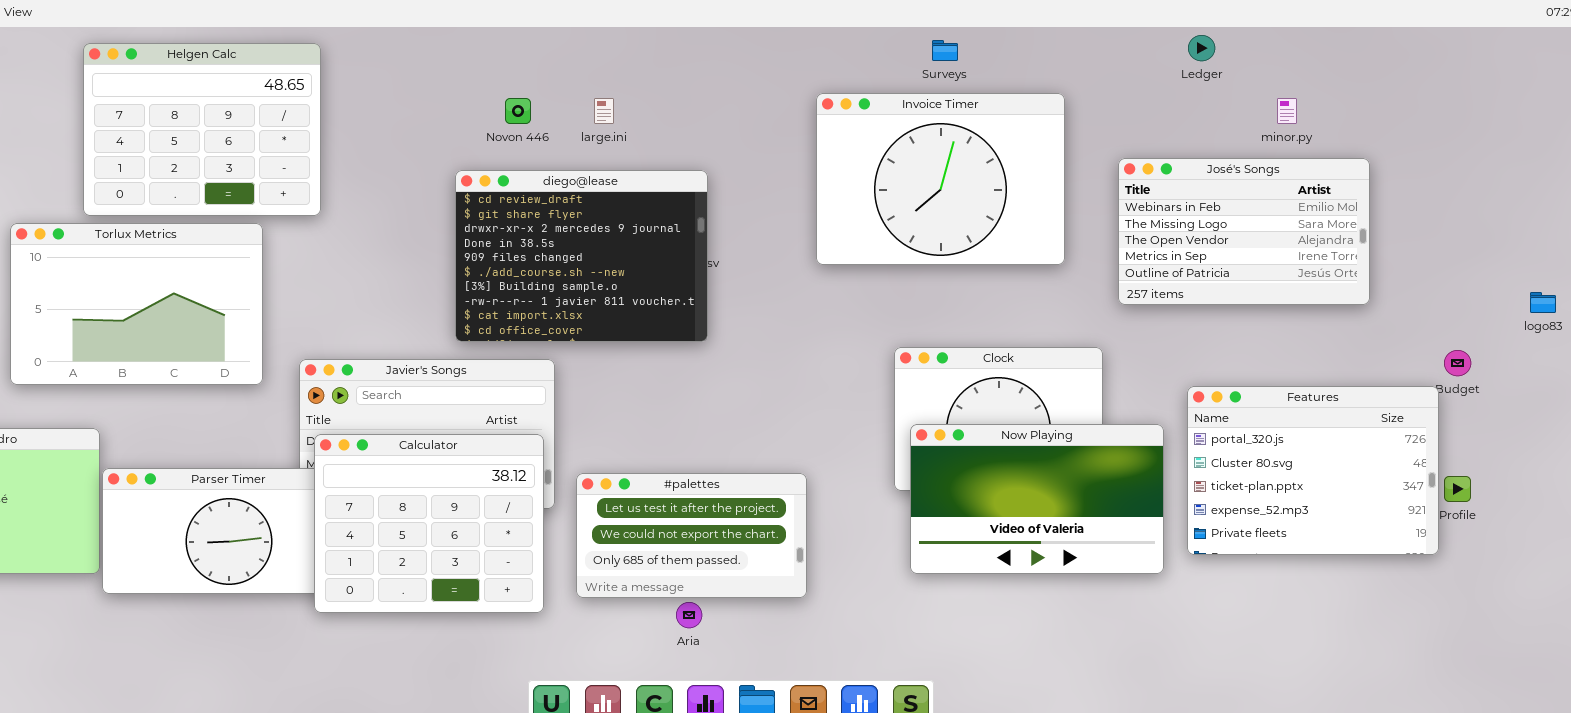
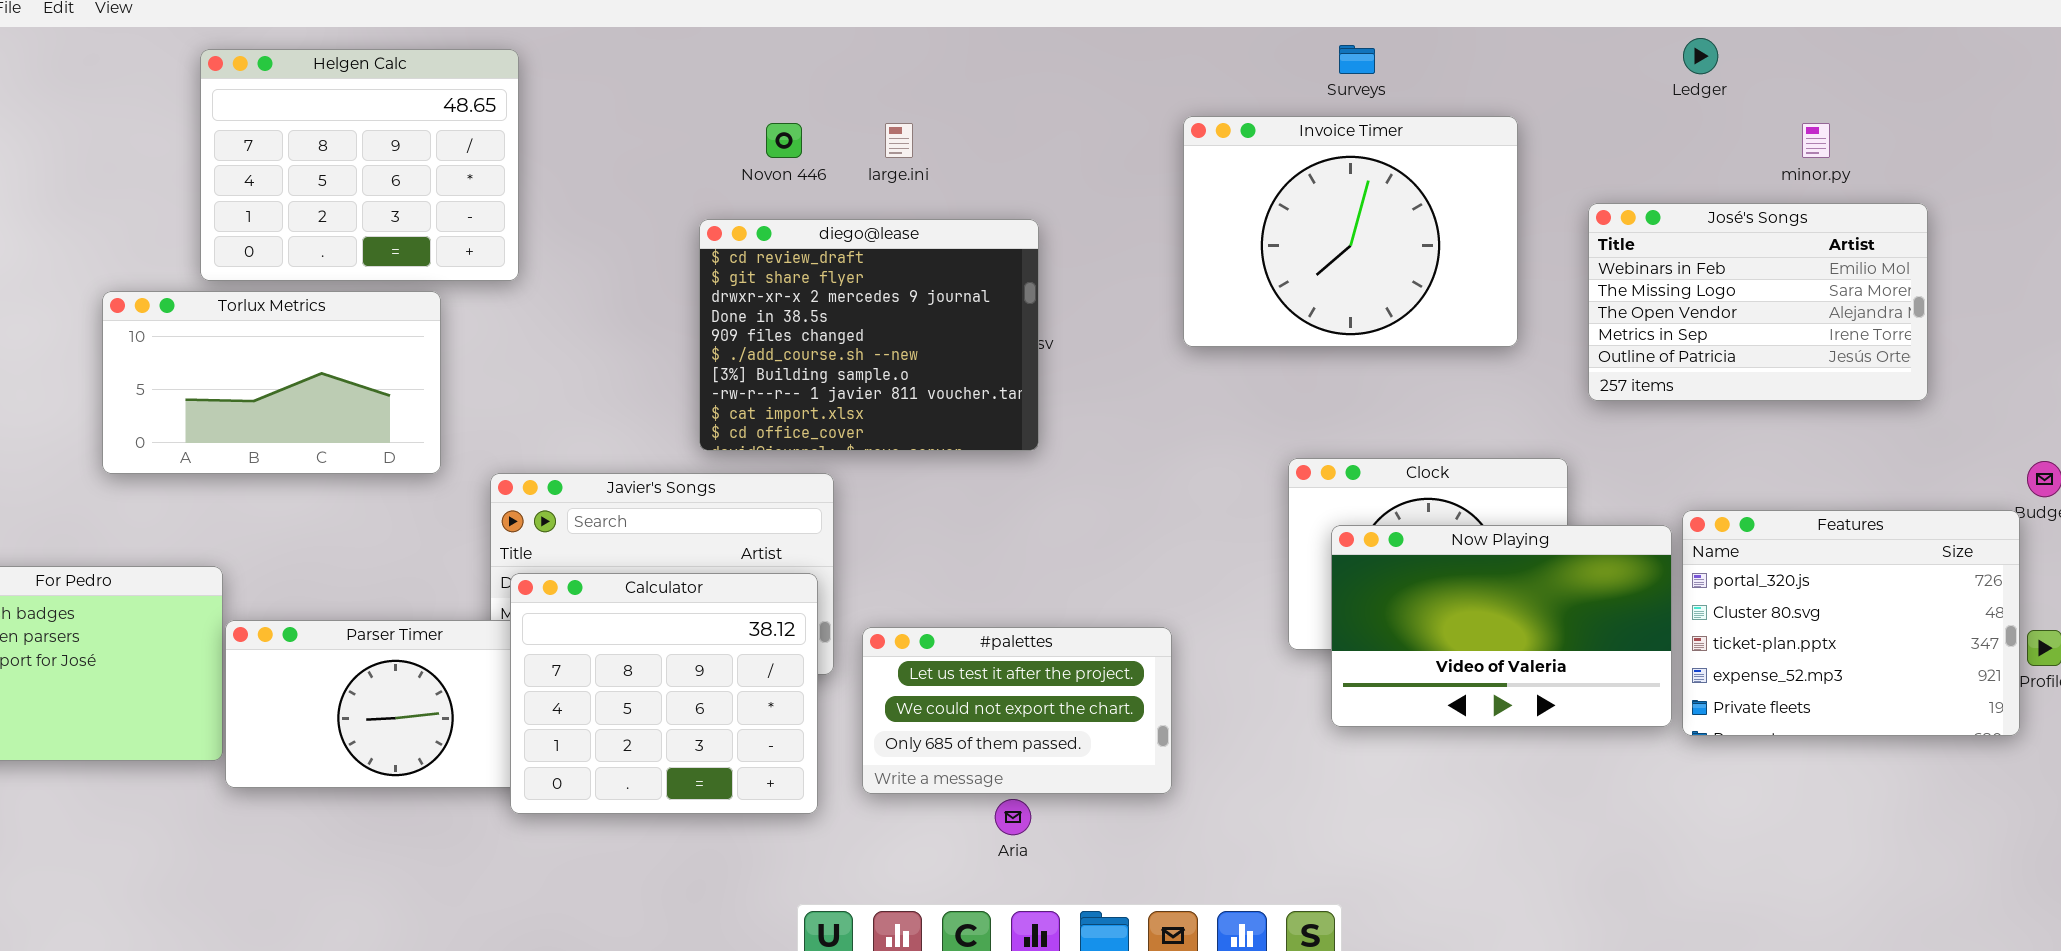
Torlux Metrics: [10,223,263,385] -> [102,291,441,474], resized
Now Playing: [910,424,1164,574] -> [1331,525,1672,727], moved

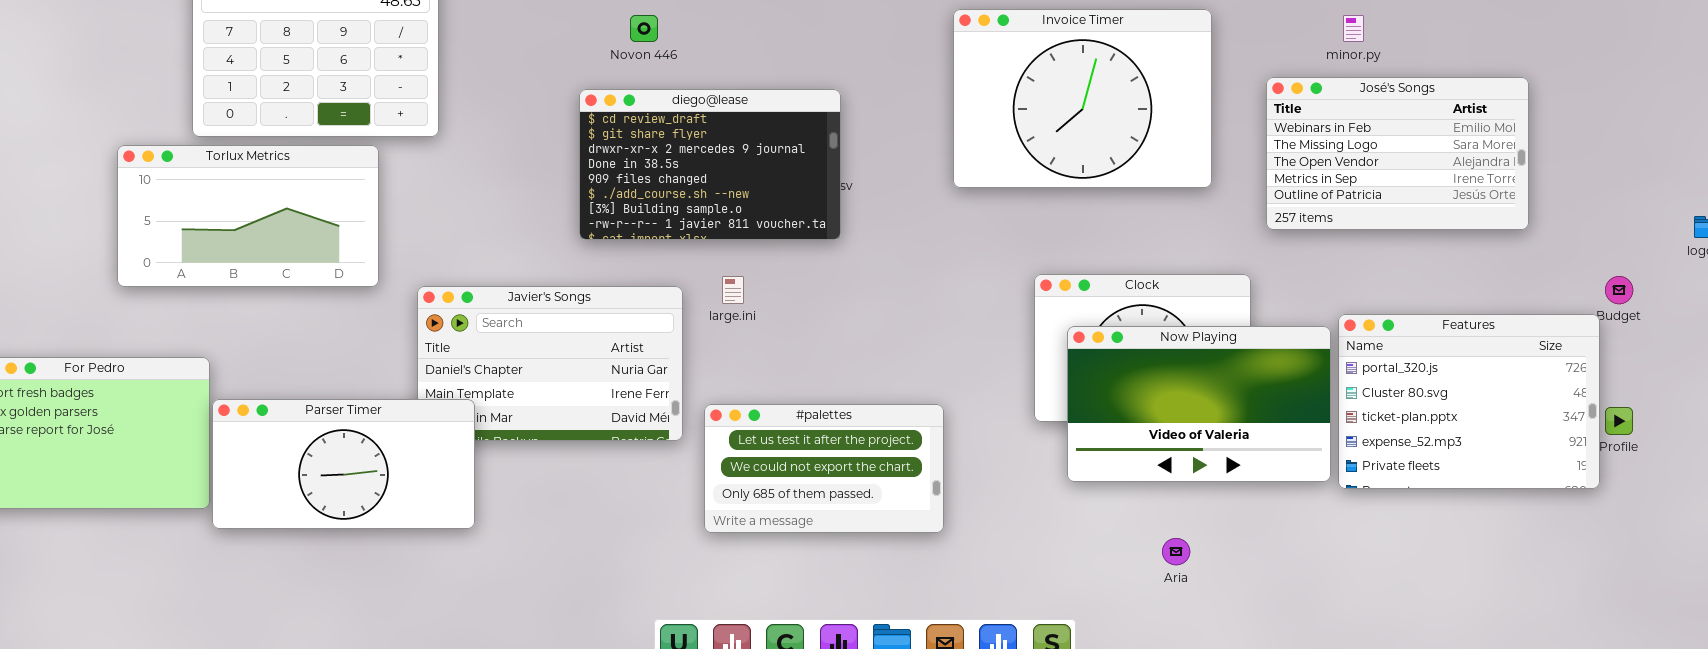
large.ini: [885,123,913,158] -> [722,276,744,304], moved
minor.py: [1802,123,1830,158] -> [1343,15,1364,42], moved
diego@lease: [699,219,1039,451] -> [579,89,841,240], resized
Calculator: [510,573,818,814] -> none, closed
Aria: [995,799,1031,835] -> [1162,538,1190,565], moved

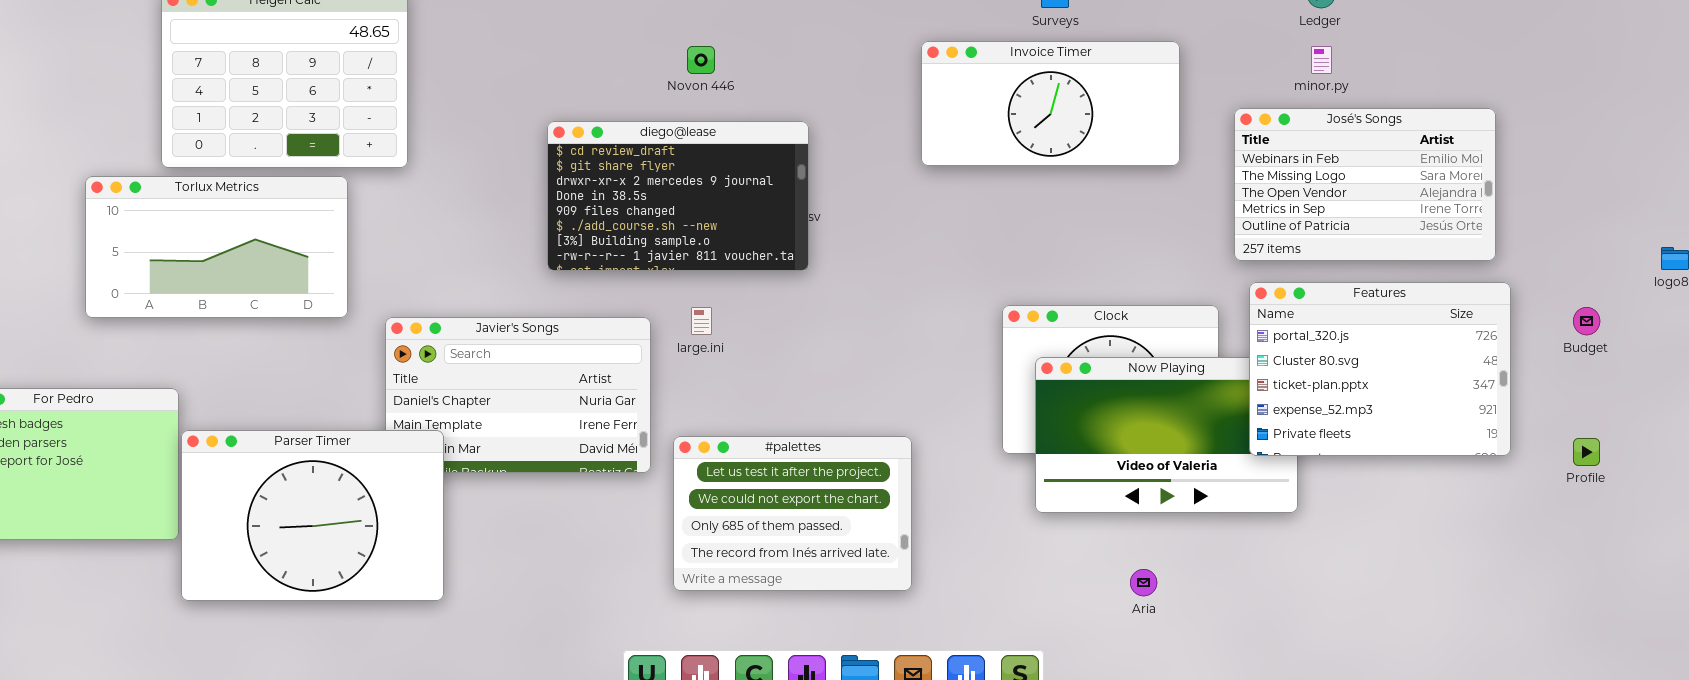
Invoice Timer: [953,9,1212,188] -> [921,41,1180,166], resized
Novon 446: [630,15,658,42] -> [687,46,715,74], moved
Features: [1338,314,1600,489] -> [1249,282,1511,456], moved
Parser Timer: [212,399,475,529] -> [181,430,444,601], resized
#palettes: [704,404,944,533] -> [673,436,912,591], resized

